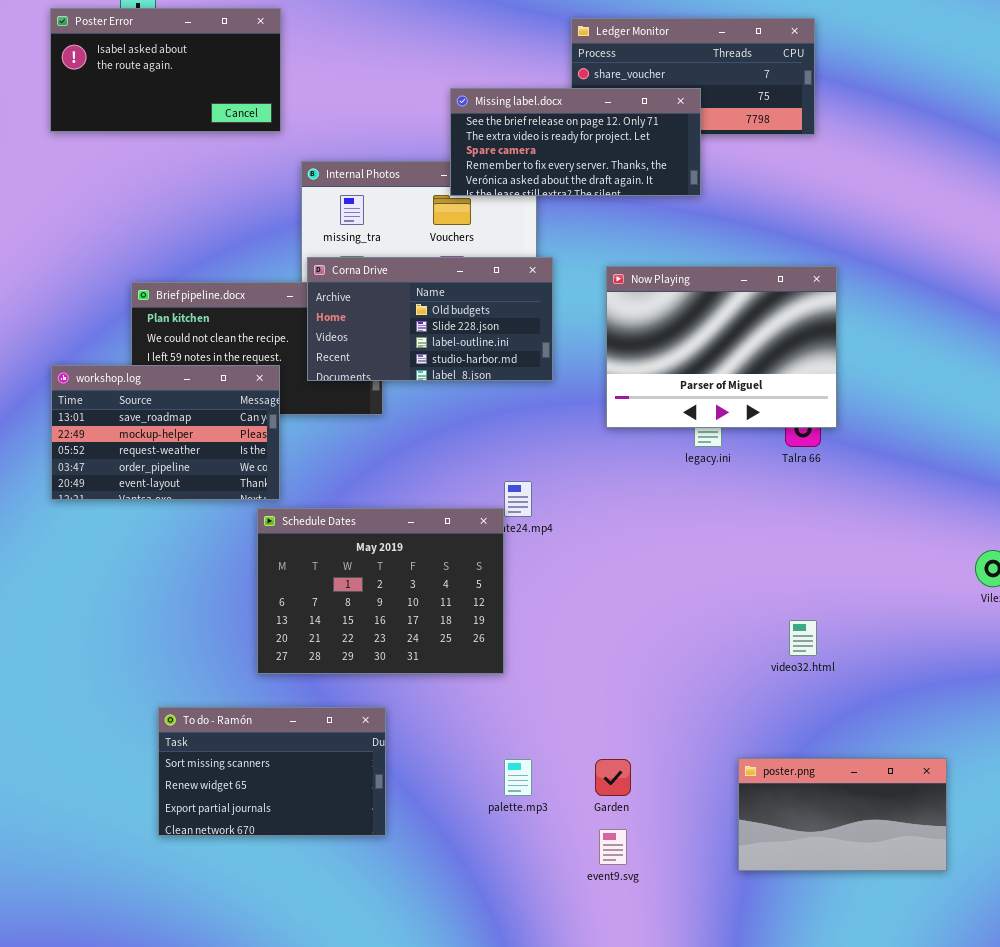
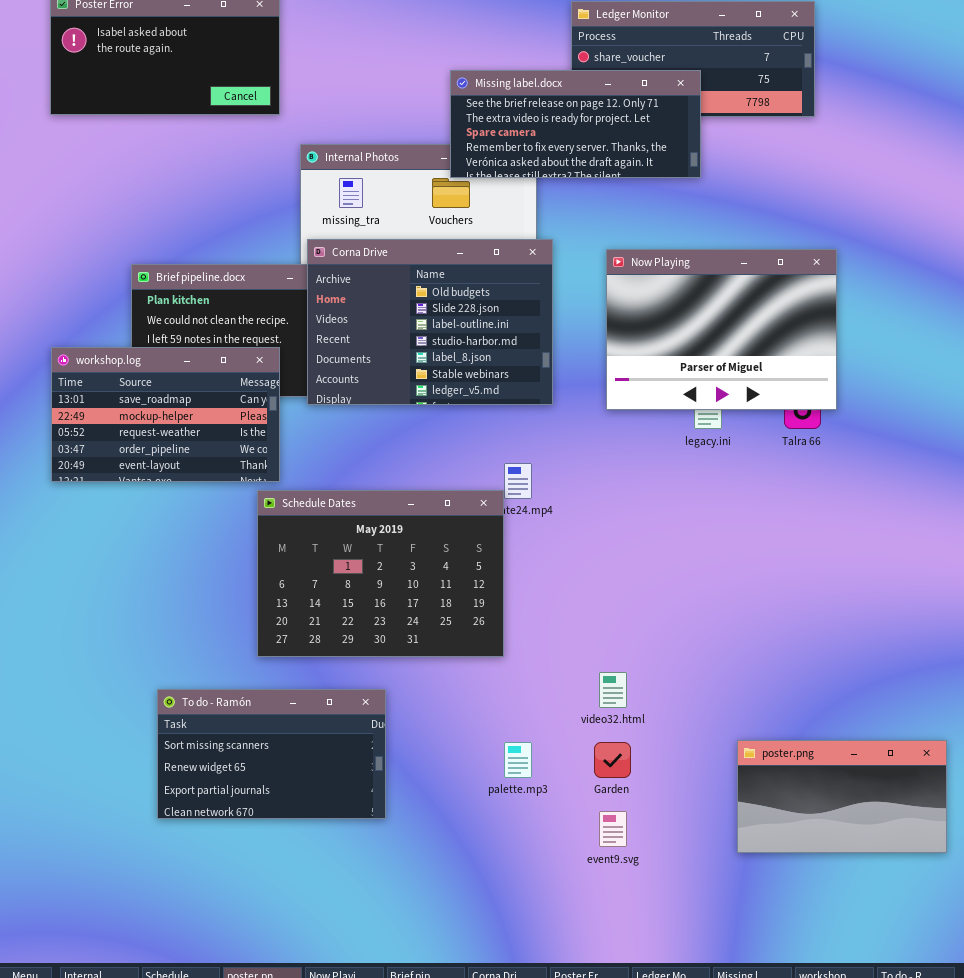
Corna Drive: [307,257,553,381] -> [307,239,553,405], resized
video32.html: [789,620,817,656] -> [599,672,627,708], moved

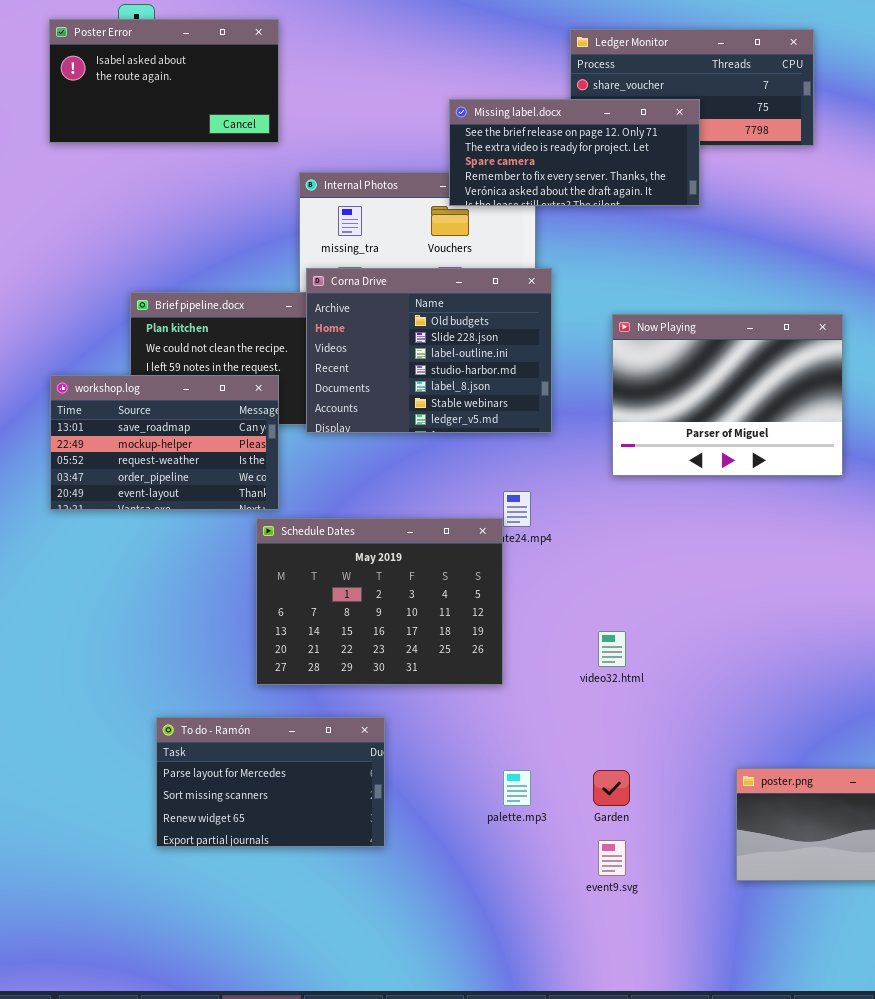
Now Playing: [606,249,837,410] -> [612,314,843,476], moved
video32.html: [599,672,627,708] -> [598,631,626,667], moved
To do - Ramón: [157,689,386,819] -> [156,717,385,847], scrolled up 1 row

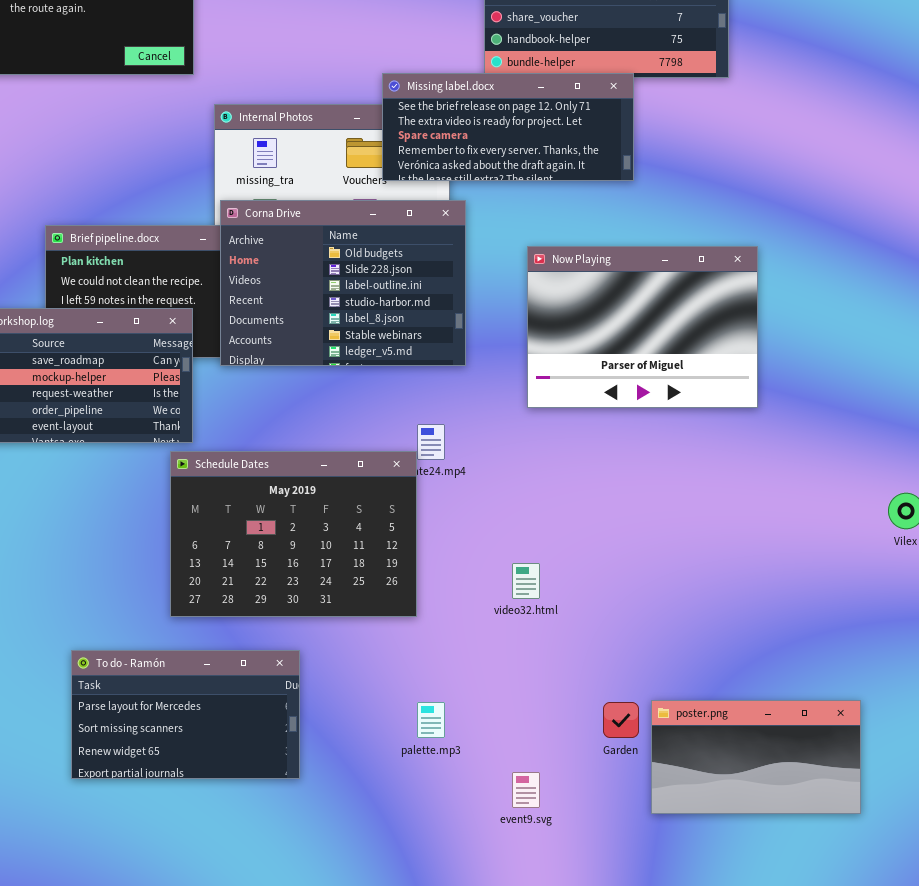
Missing label.docx: [449,99,700,206] -> [382,73,634,181], moved
Garden: [593,770,630,806] -> [603,702,639,738], moved

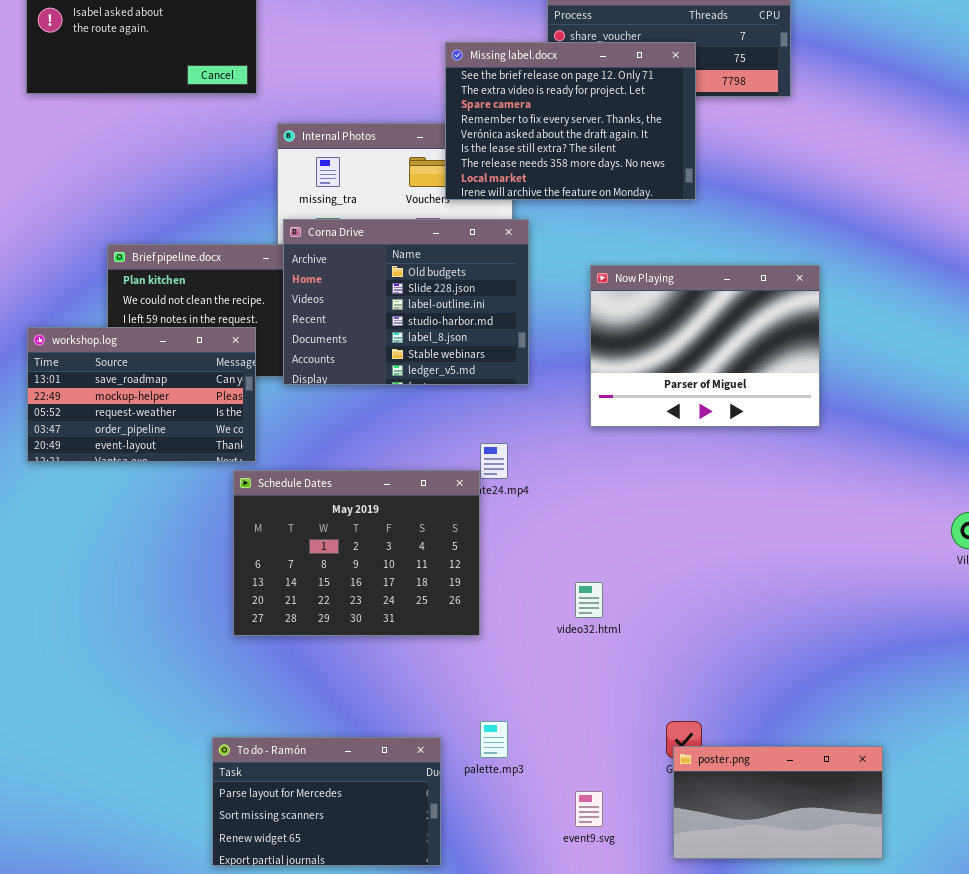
Missing label.docx: [382,73,634,181] -> [445,42,696,200], resized
To do - Ramón: [71,650,300,779] -> [212,737,441,866], moved
poster.png: [651,700,861,814] -> [673,746,883,859], moved

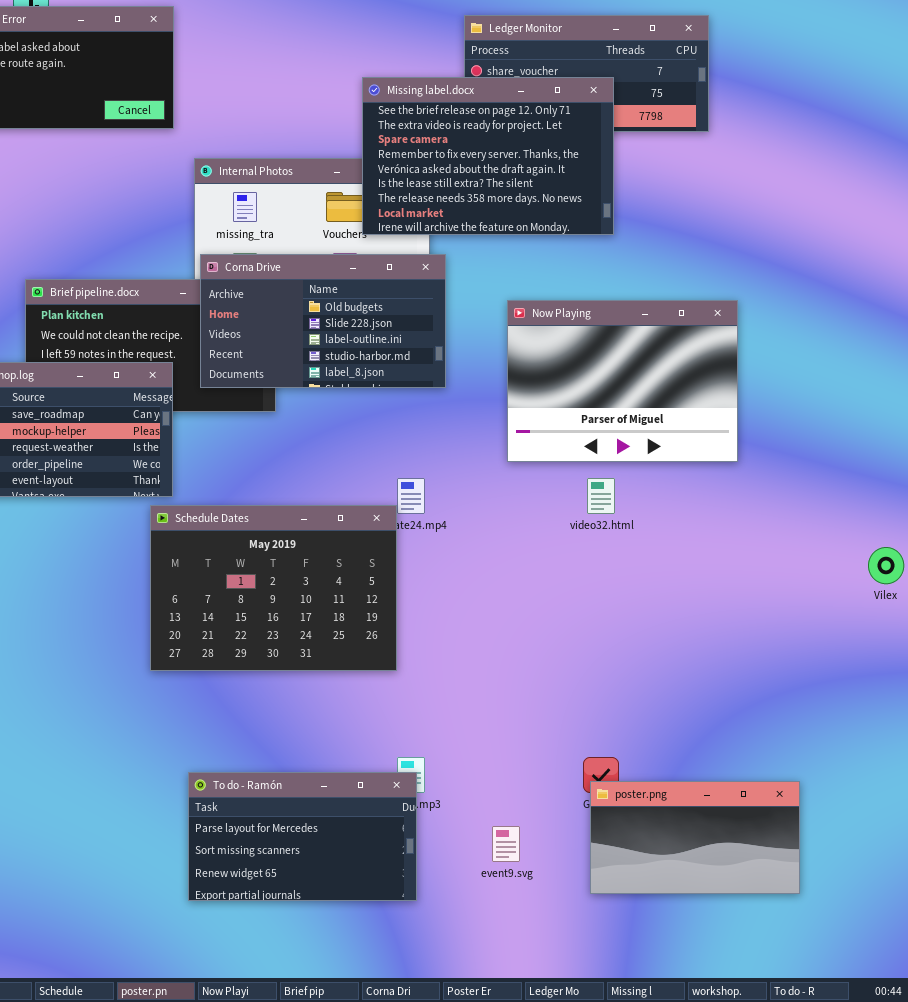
Corna Drive: [283,219,529,385] -> [200,254,446,388], resized
video32.html: [575,582,603,618] -> [587,478,615,514], moved
To do - Ramón: [212,737,441,866] -> [188,772,417,901], moved

